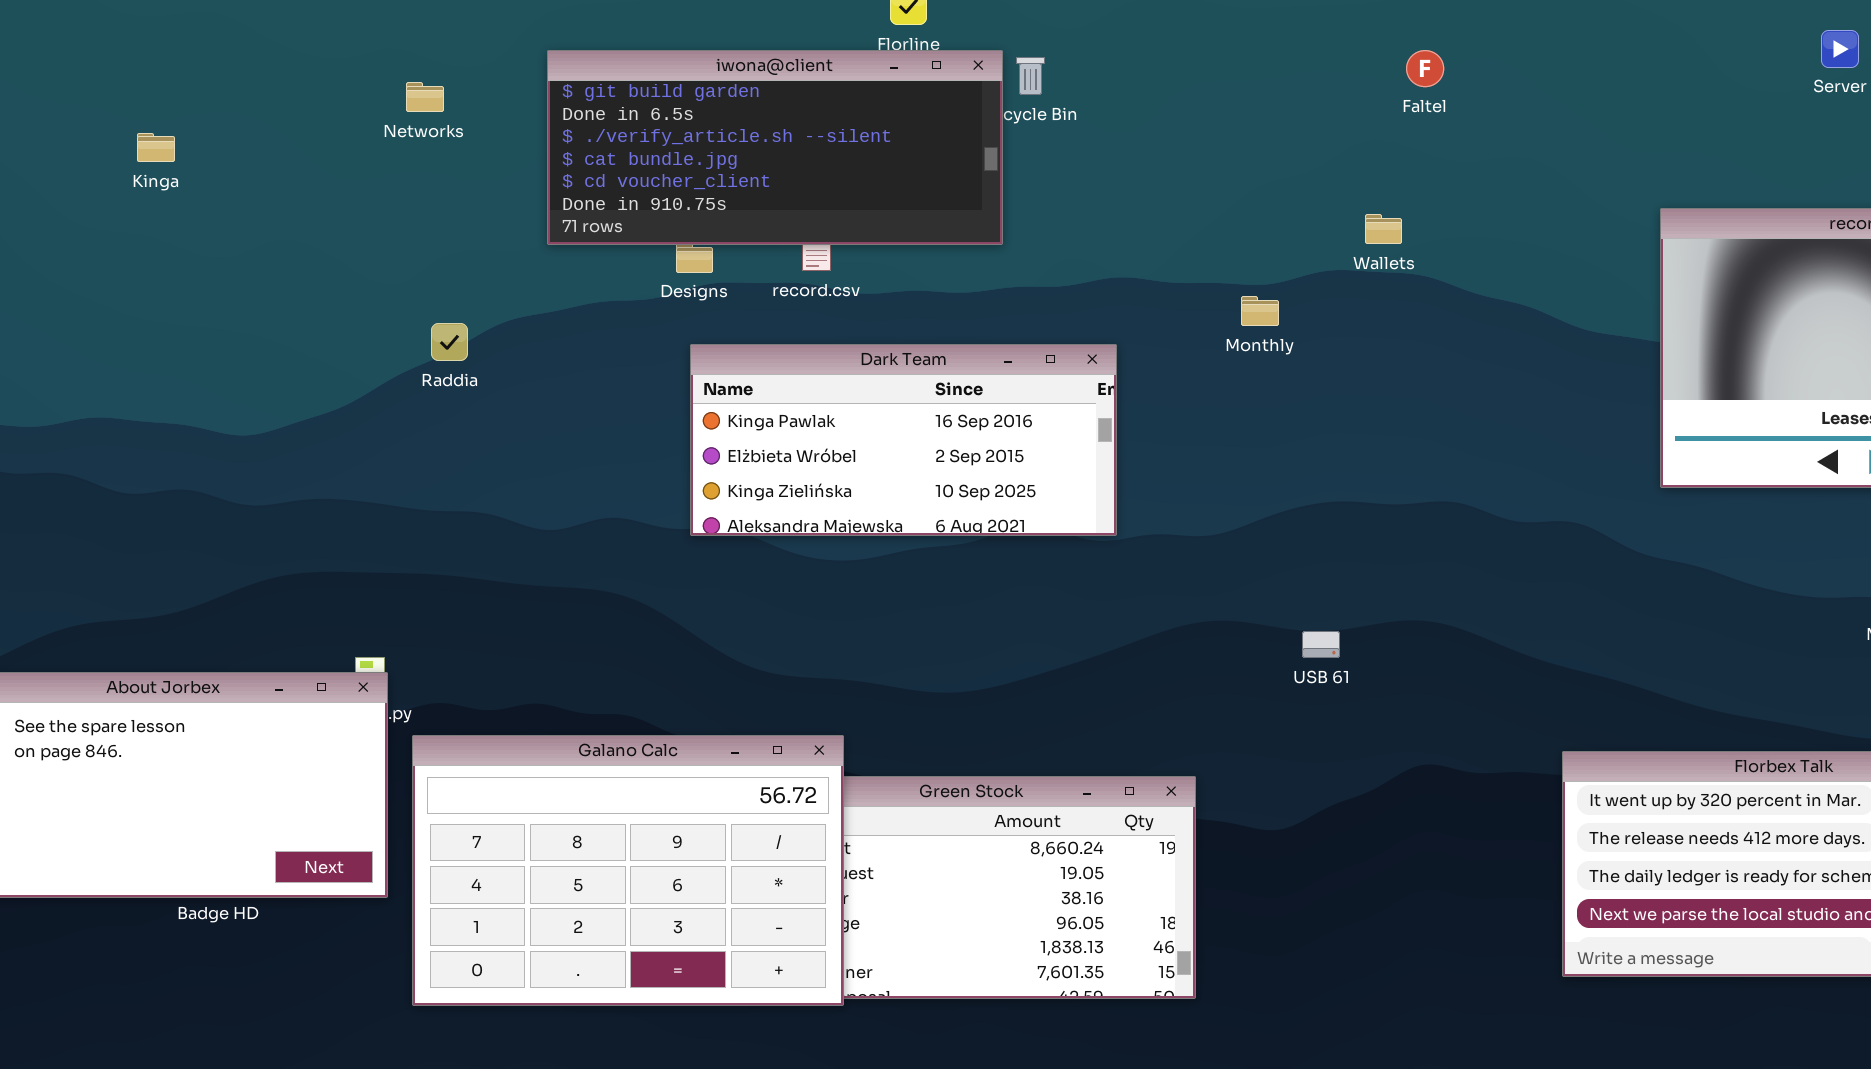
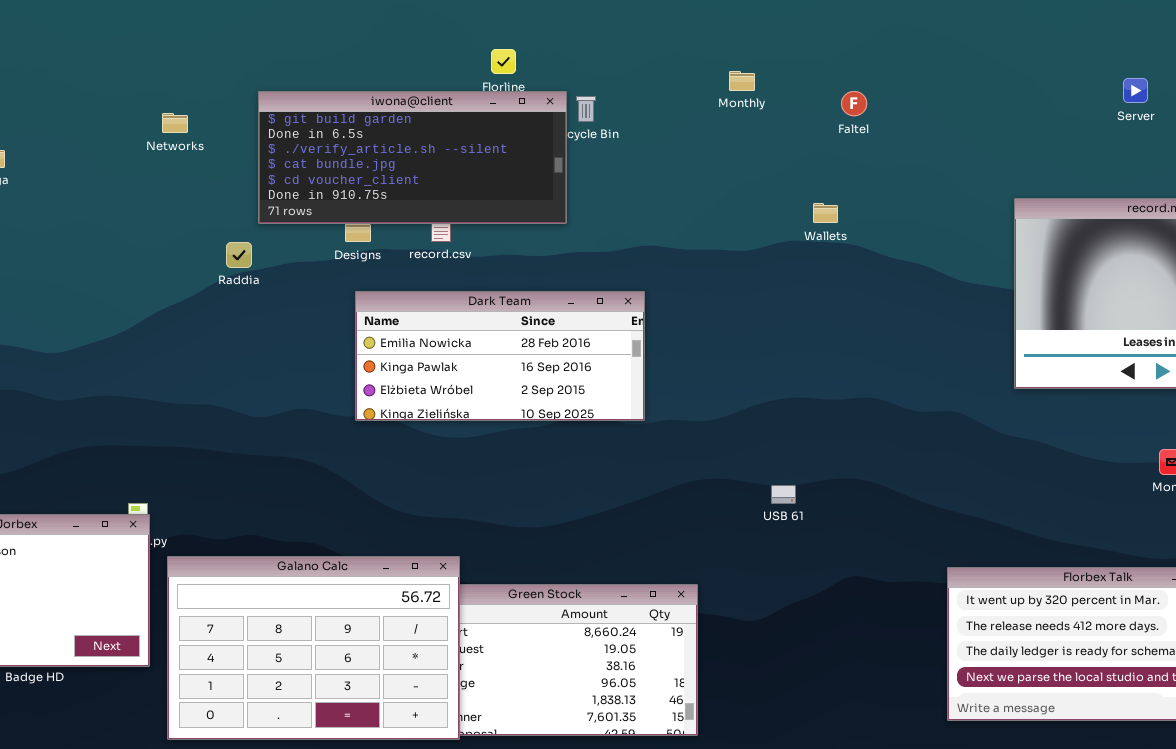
Monthly: [1241,296,1279,326] -> [729,71,755,91], moved
Raddia: [431,323,468,361] -> [226,242,252,268], moved
Dark Team: [690,344,1117,536] -> [355,291,645,421], scrolled up 1 row

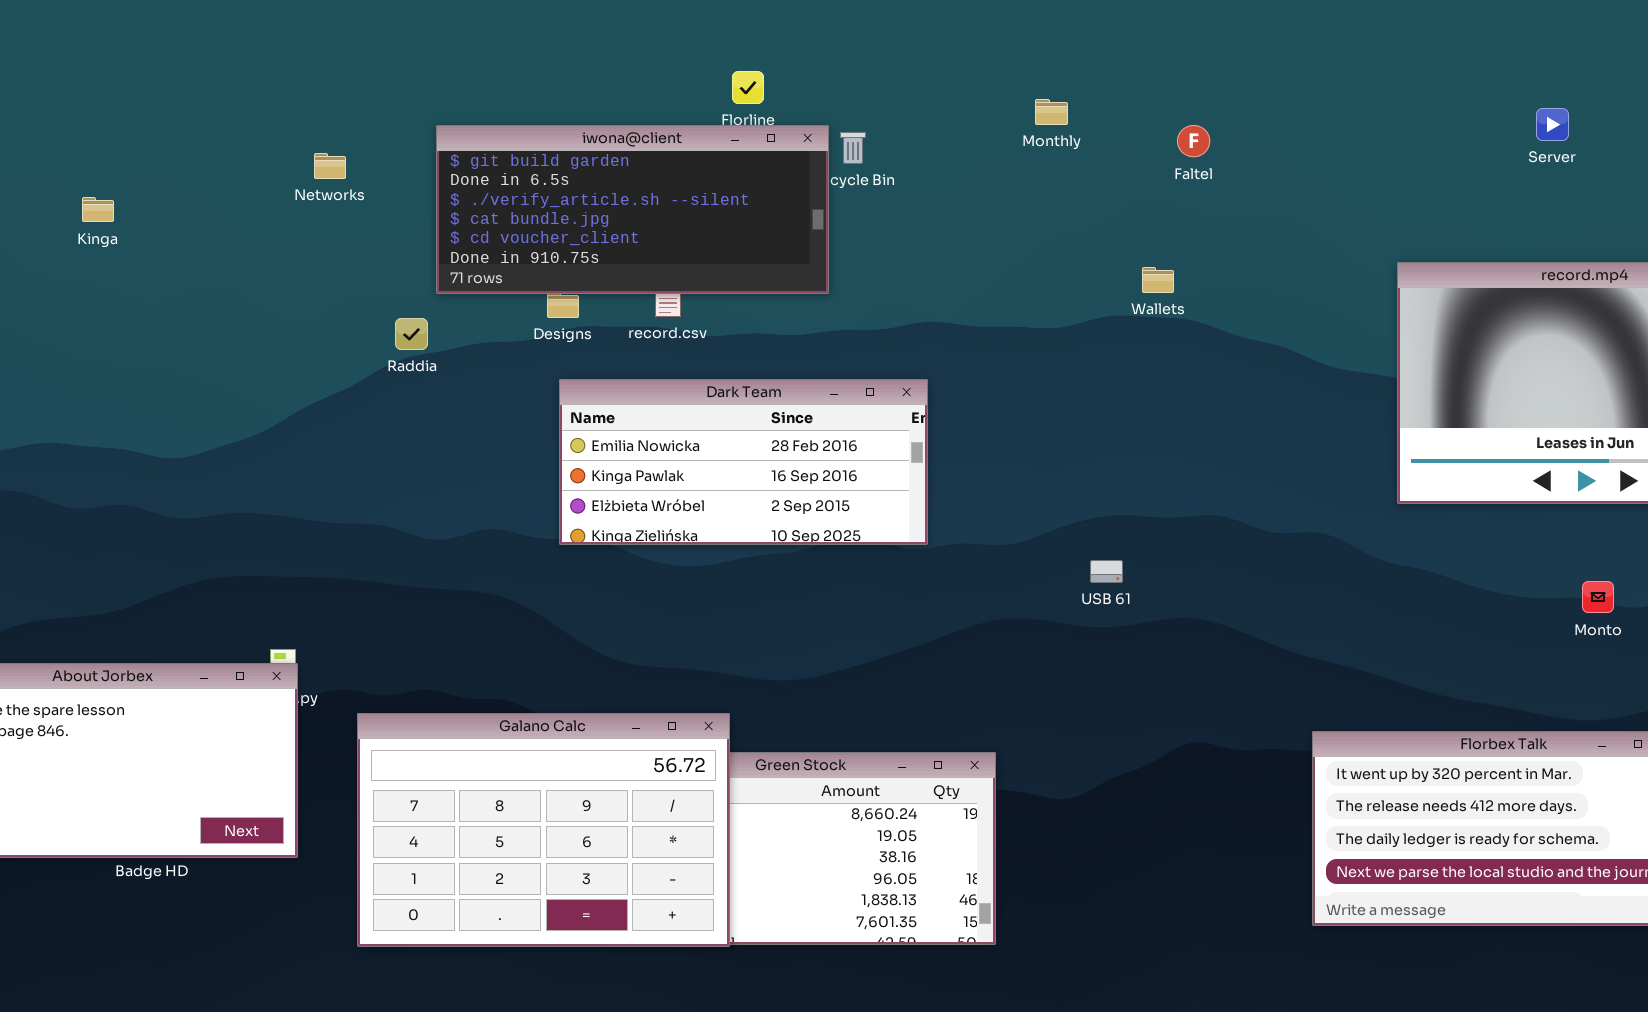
USB 61: [771,485,796,504] -> [1090,560,1123,583], moved
Galano Calc: [167,556,460,740] -> [357,713,730,947], moved

